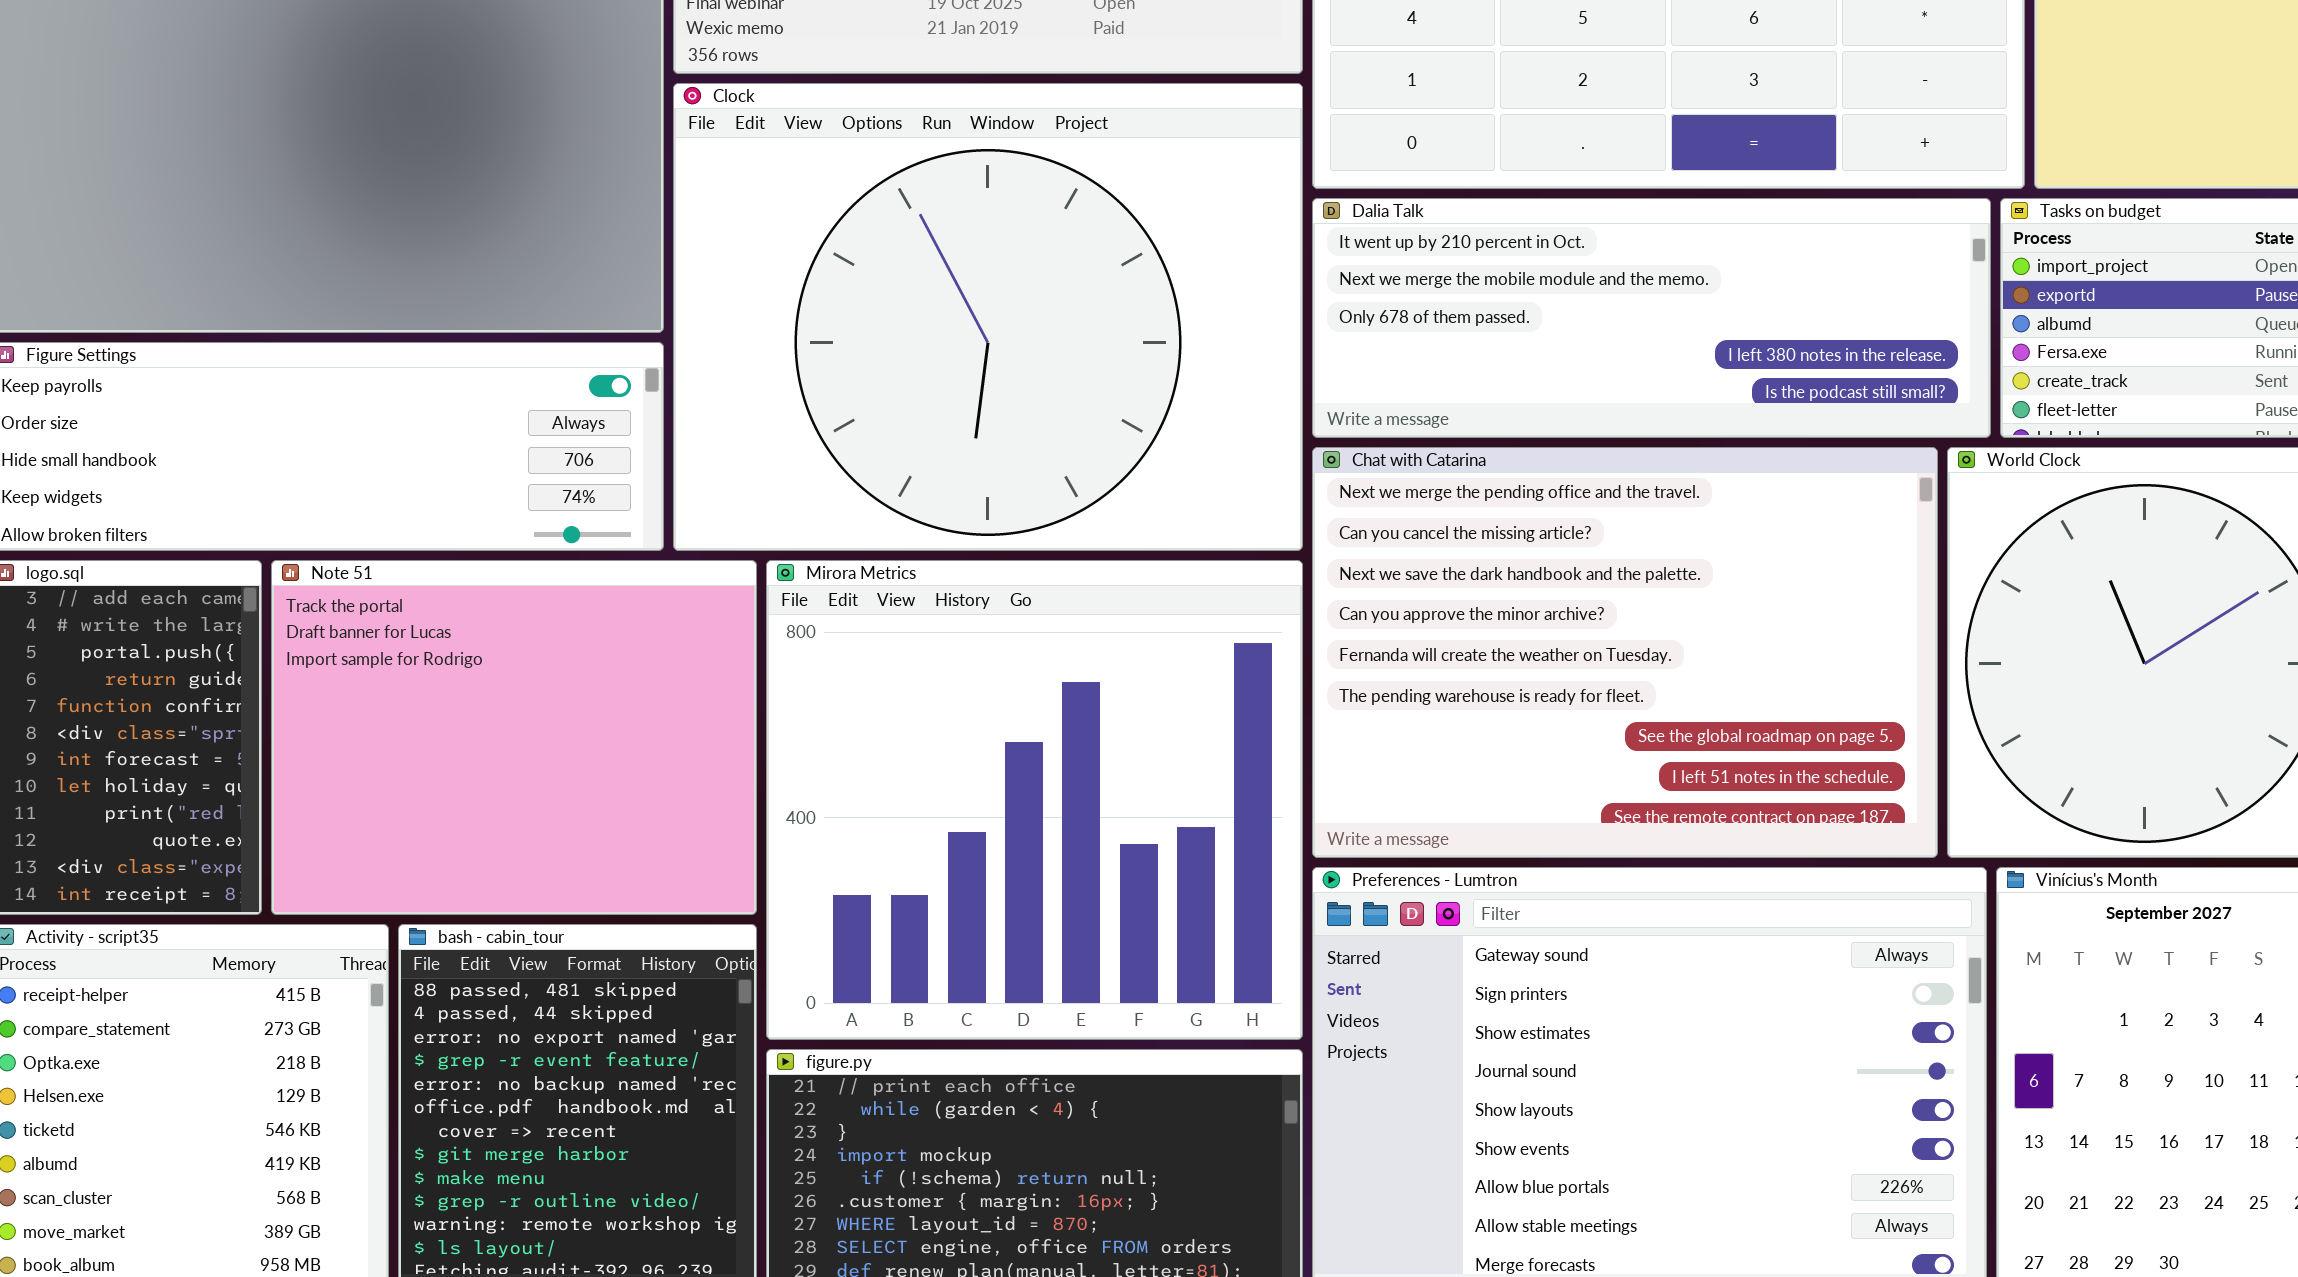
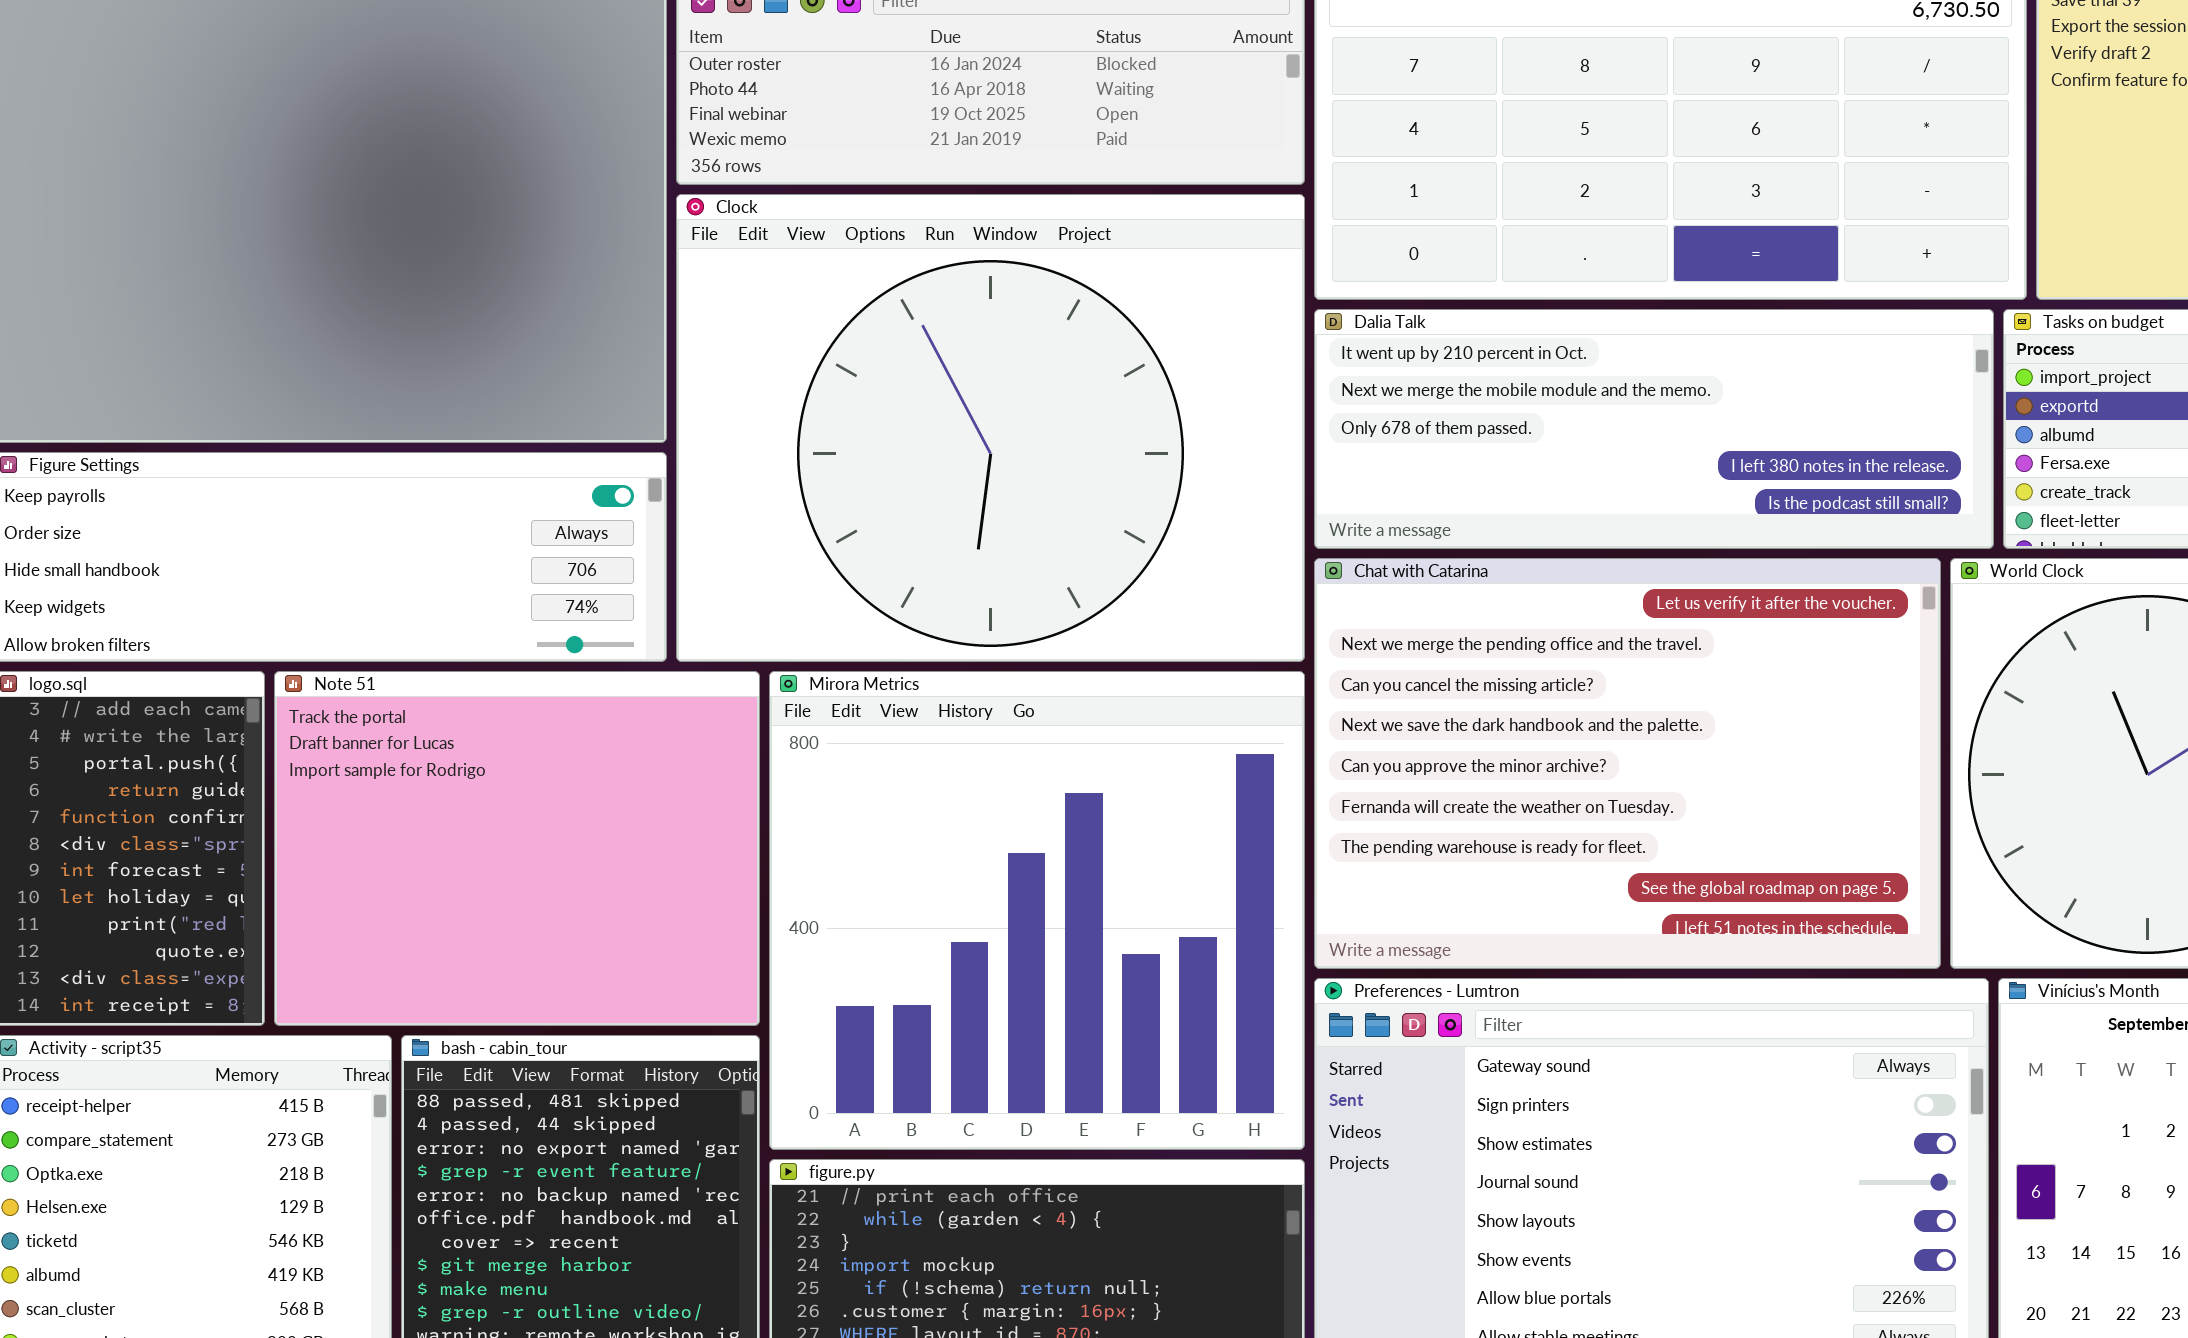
Chat with Catarina: [1312,447,1938,858] -> [1314,558,1941,969], scrolled up 1 row

